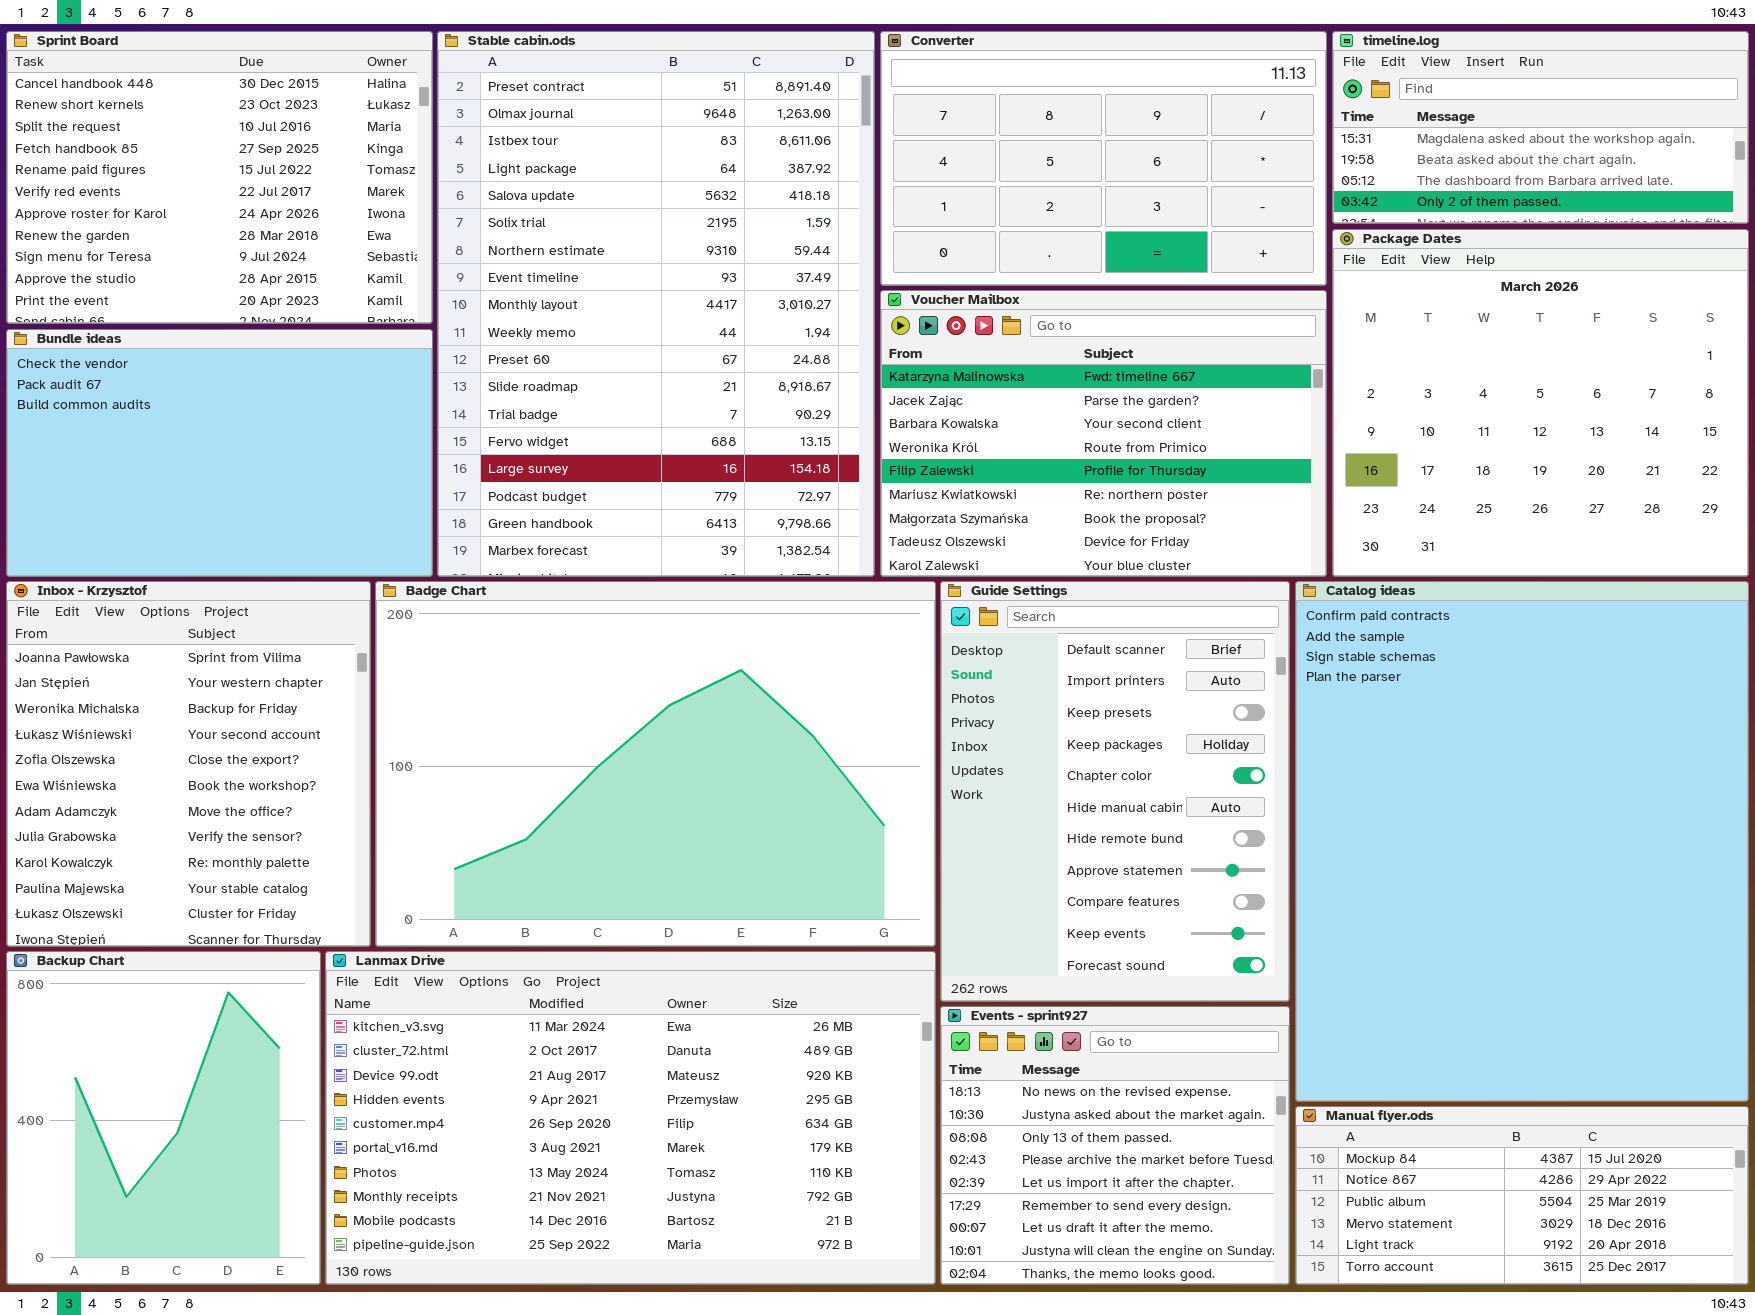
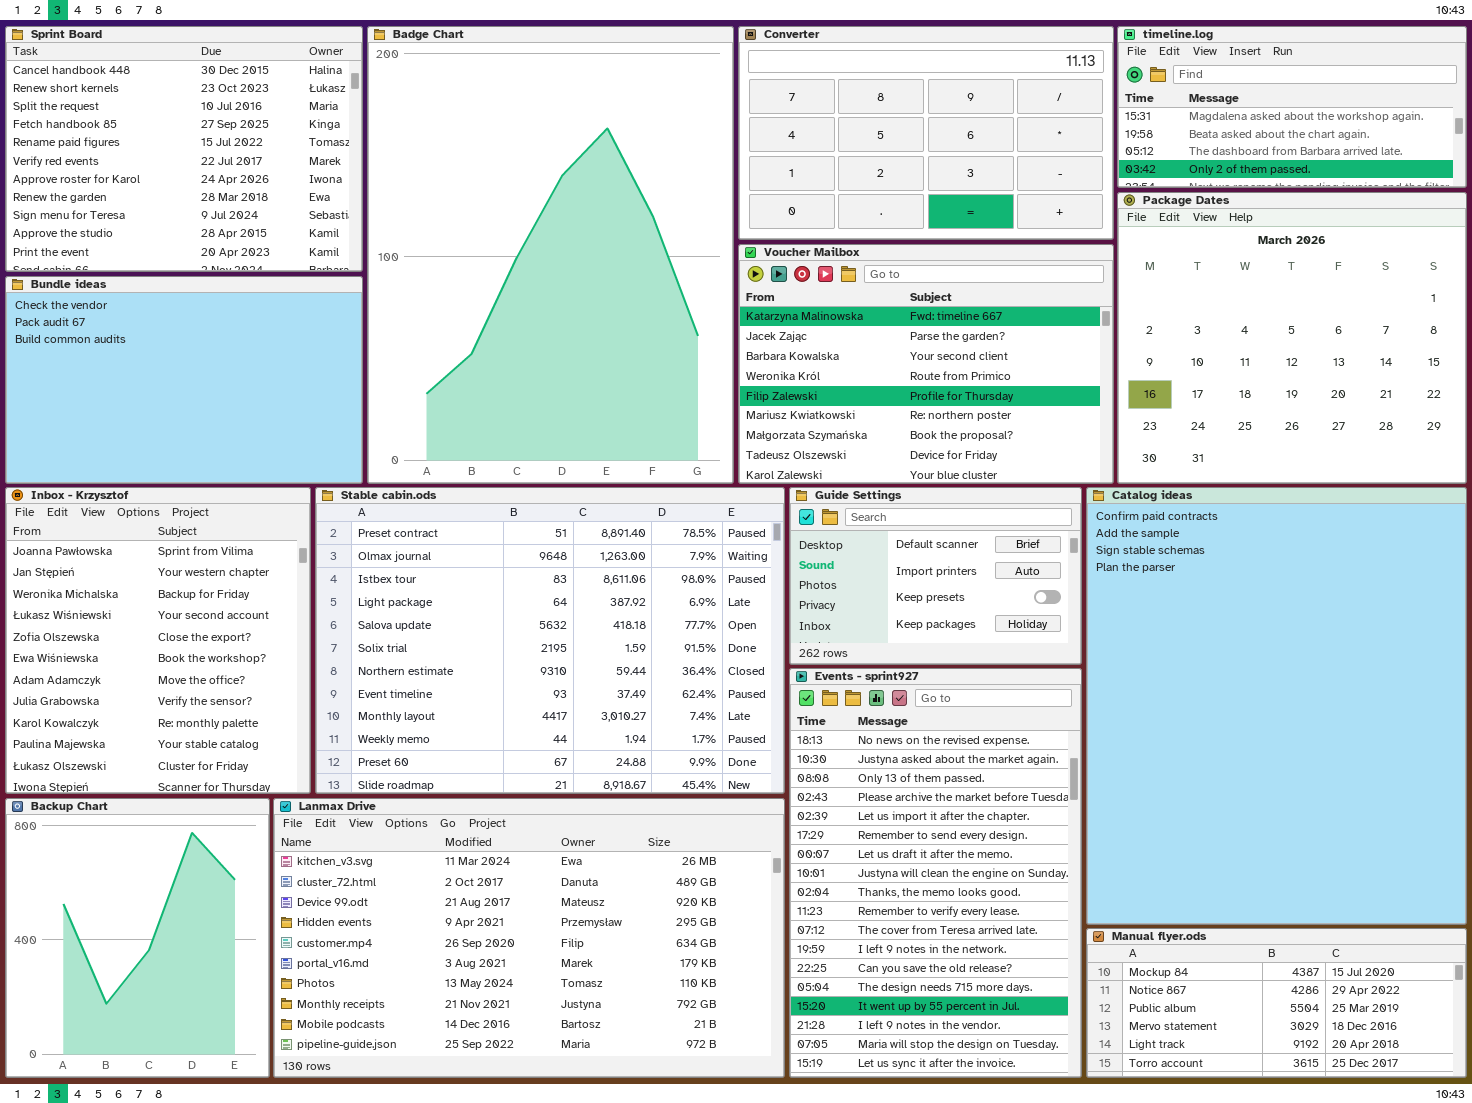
Stable cabin.ods: [437,31,875,577] -> [315,487,785,794], moved, resized
Badge Chart: [375,581,936,947] -> [367,26,734,484], moved, resized
Guide Settings: [940,581,1290,1002] -> [789,487,1082,665], resized
Events - sprint927: [940,1006,1290,1285] -> [789,668,1082,1078], resized

